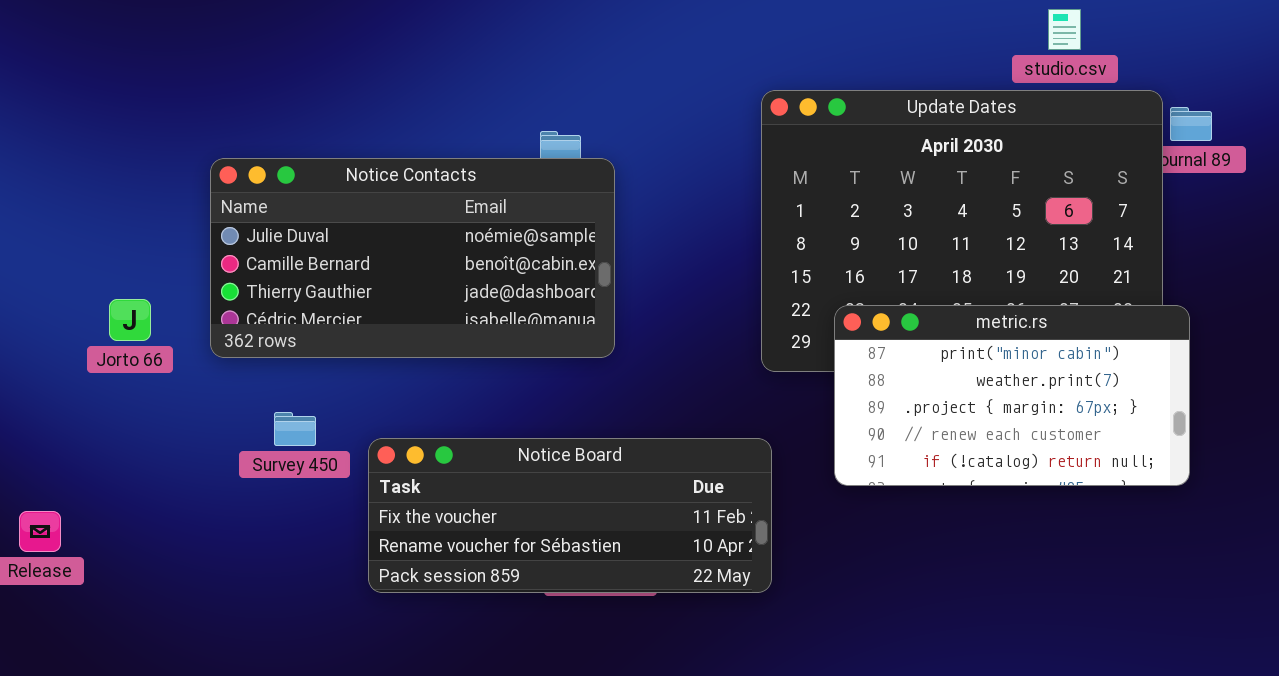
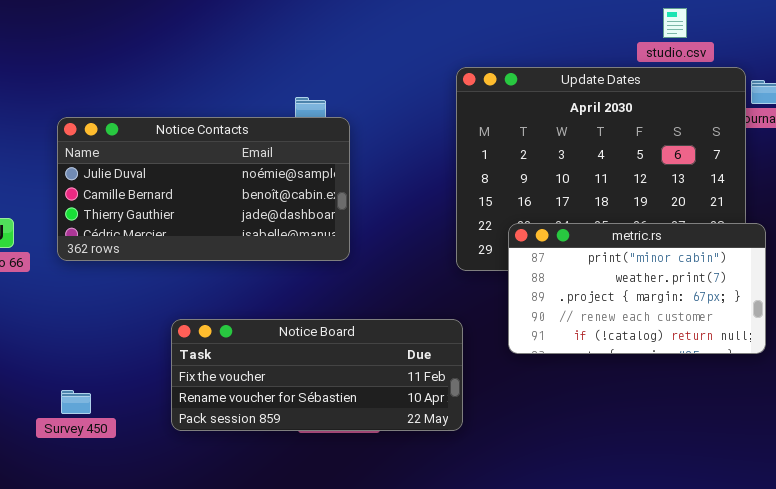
Survey 450: [274,412,316,446] -> [61,390,91,414], moved

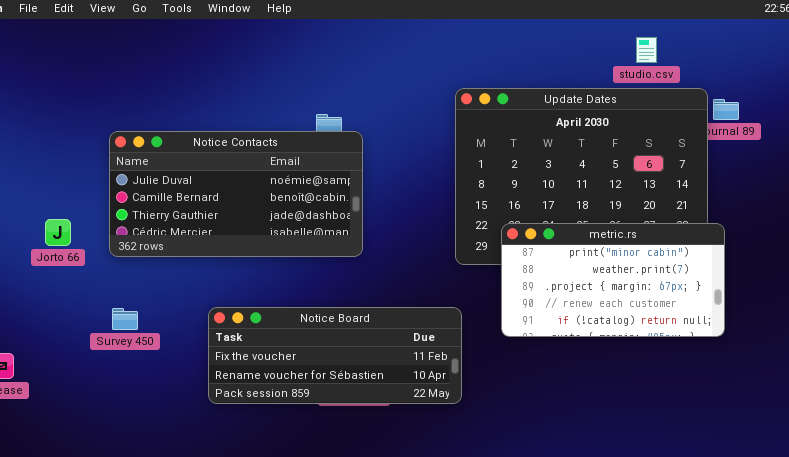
Survey 450: [61,390,91,414] -> [112,308,138,330], moved

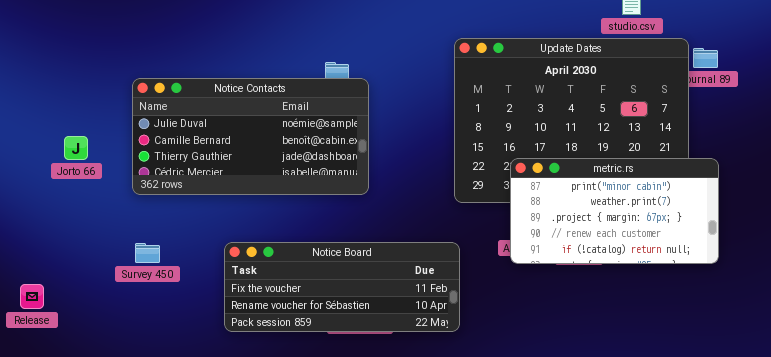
Jorto 66: [45,219,71,246] -> [64,136,88,160], moved
metric.rs: [501,223,725,337] -> [510,158,719,264], moved

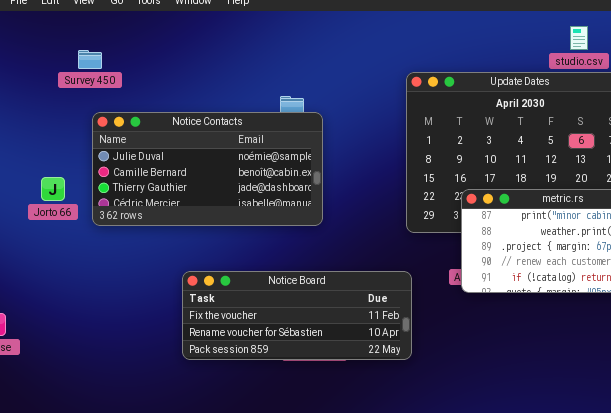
Jorto 66: [64,136,88,160] -> [41,177,65,201], moved
Survey 450: [135,243,160,263] -> [78,50,102,69], moved

